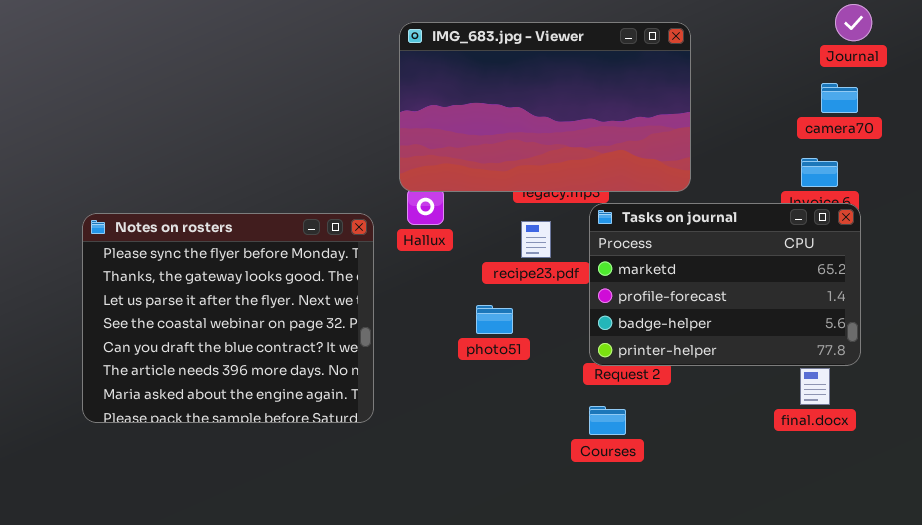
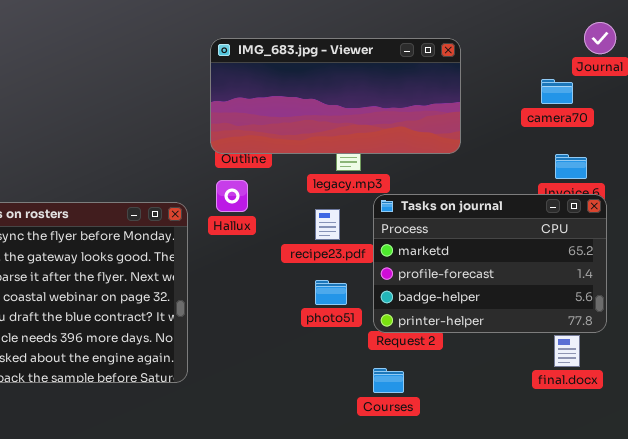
IMG_683.jpg - Viewer: [399,22,691,192] -> [210,38,461,154], resized
camera70: [821,83,858,113] -> [541,79,573,104], moved
photo51: [476,305,513,334] -> [315,280,347,305], moved

